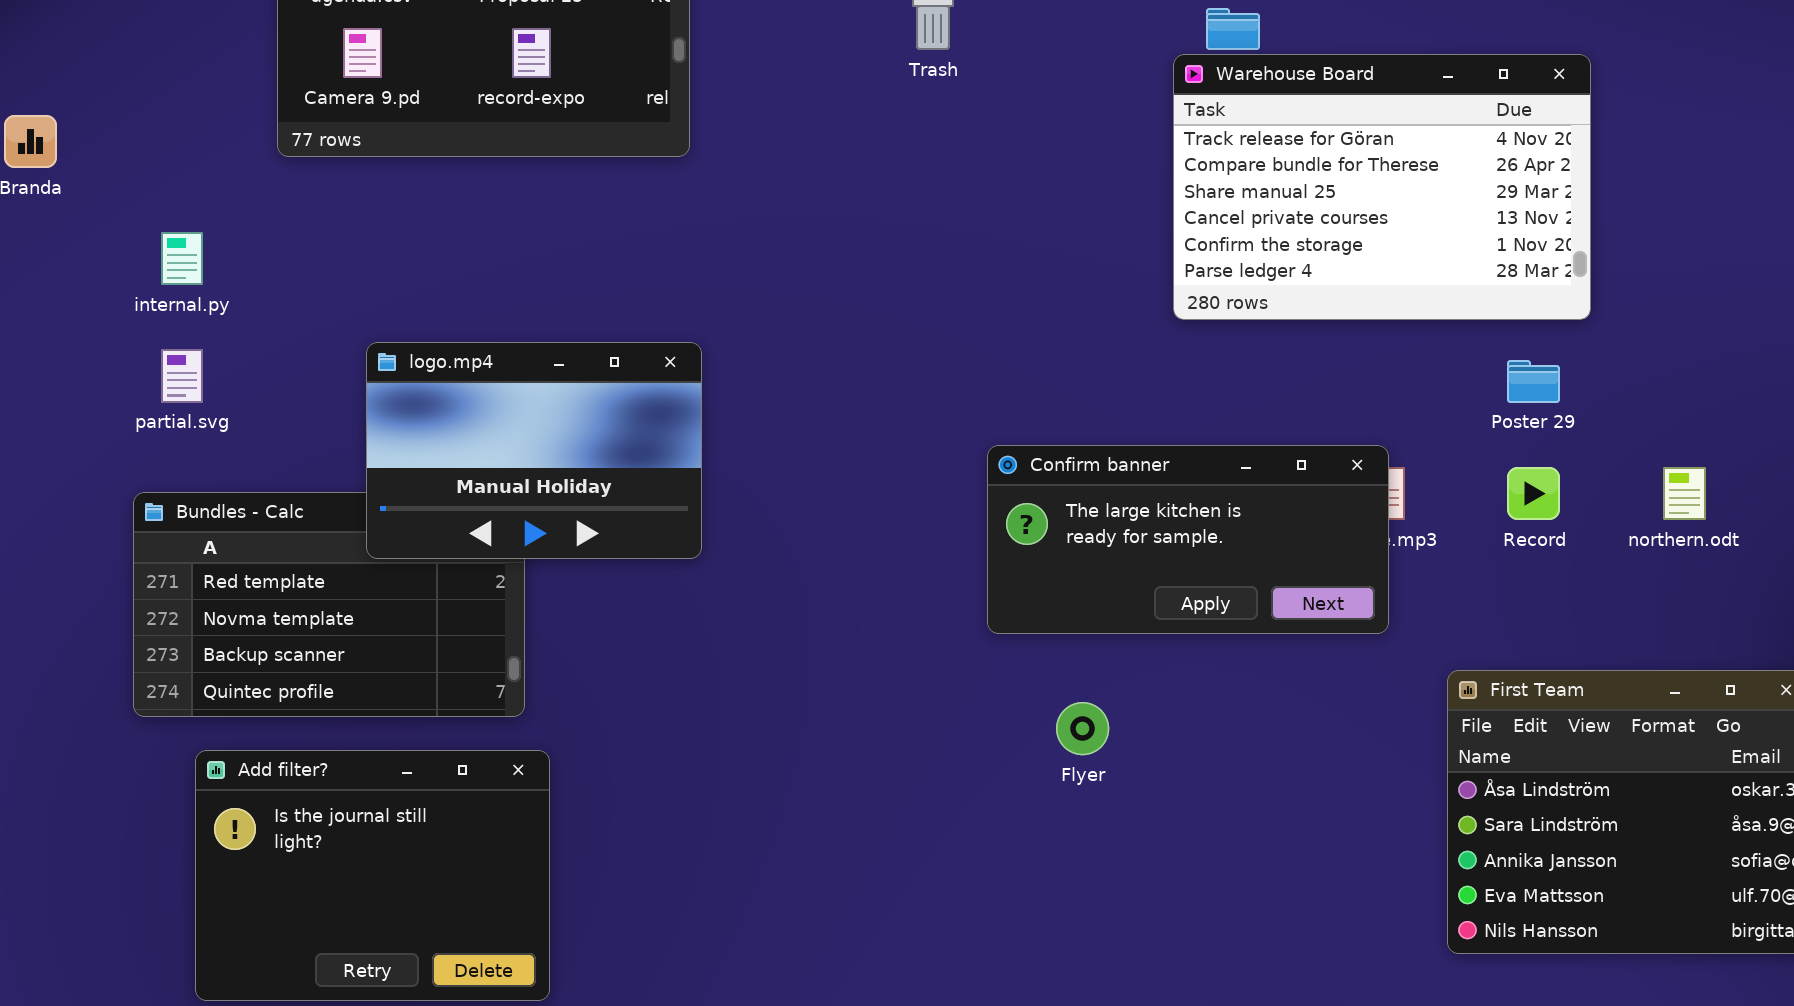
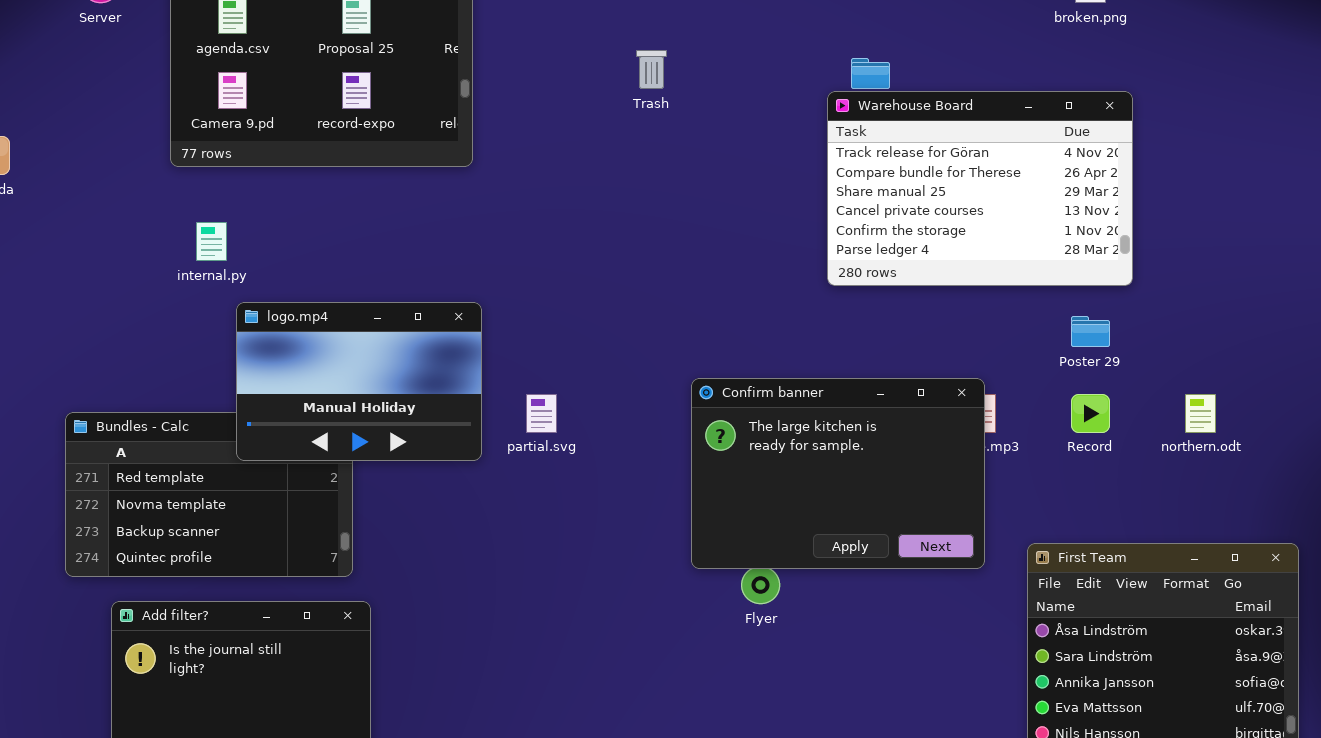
internal.py: [161,232,203,285] -> [196,222,227,261], moved
partial.svg: [161,349,203,403] -> [526,394,557,433], moved
Confirm banner: [987,445,1389,634] -> [691,378,985,569], resized

